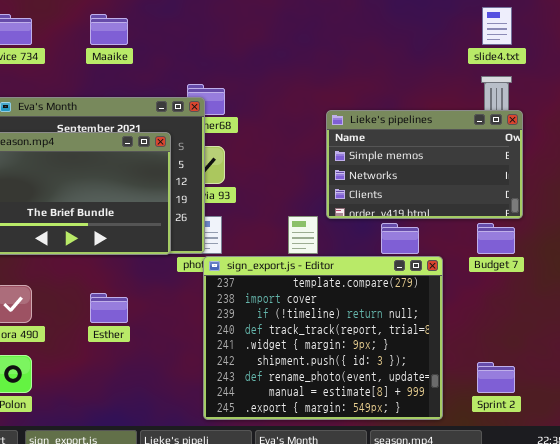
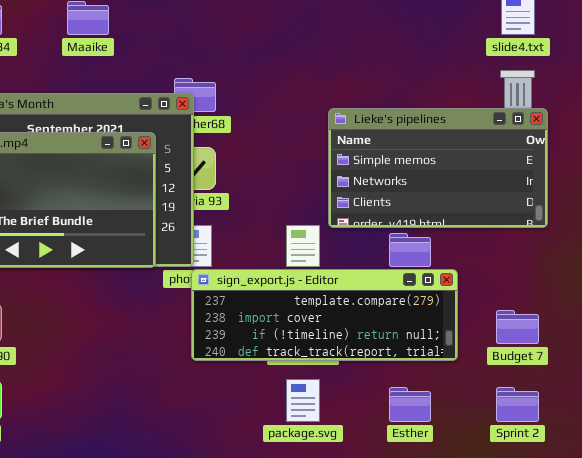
Budget 7: [477,223,515,254] -> [496,310,539,344], moved
sign_export.js - Editor: [203,256,443,420] -> [191,269,458,361], resized
Esther: [90,293,128,323] -> [389,387,431,422], moved

